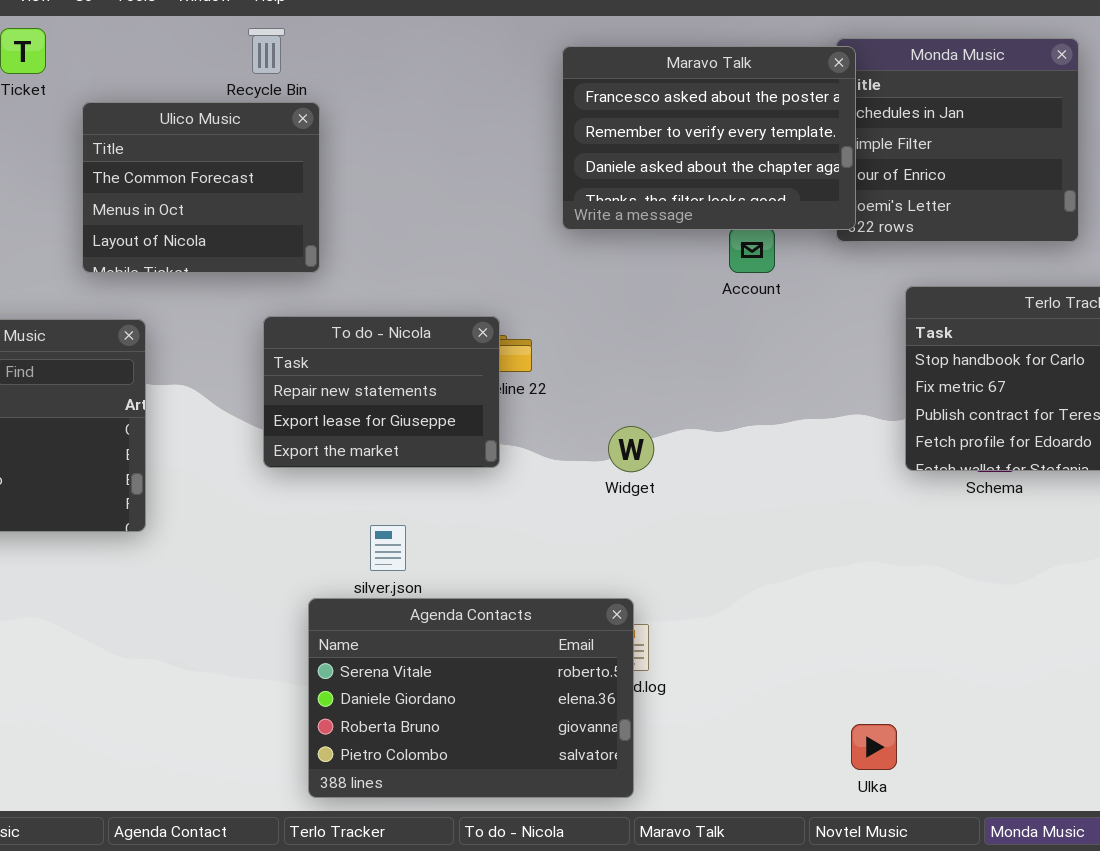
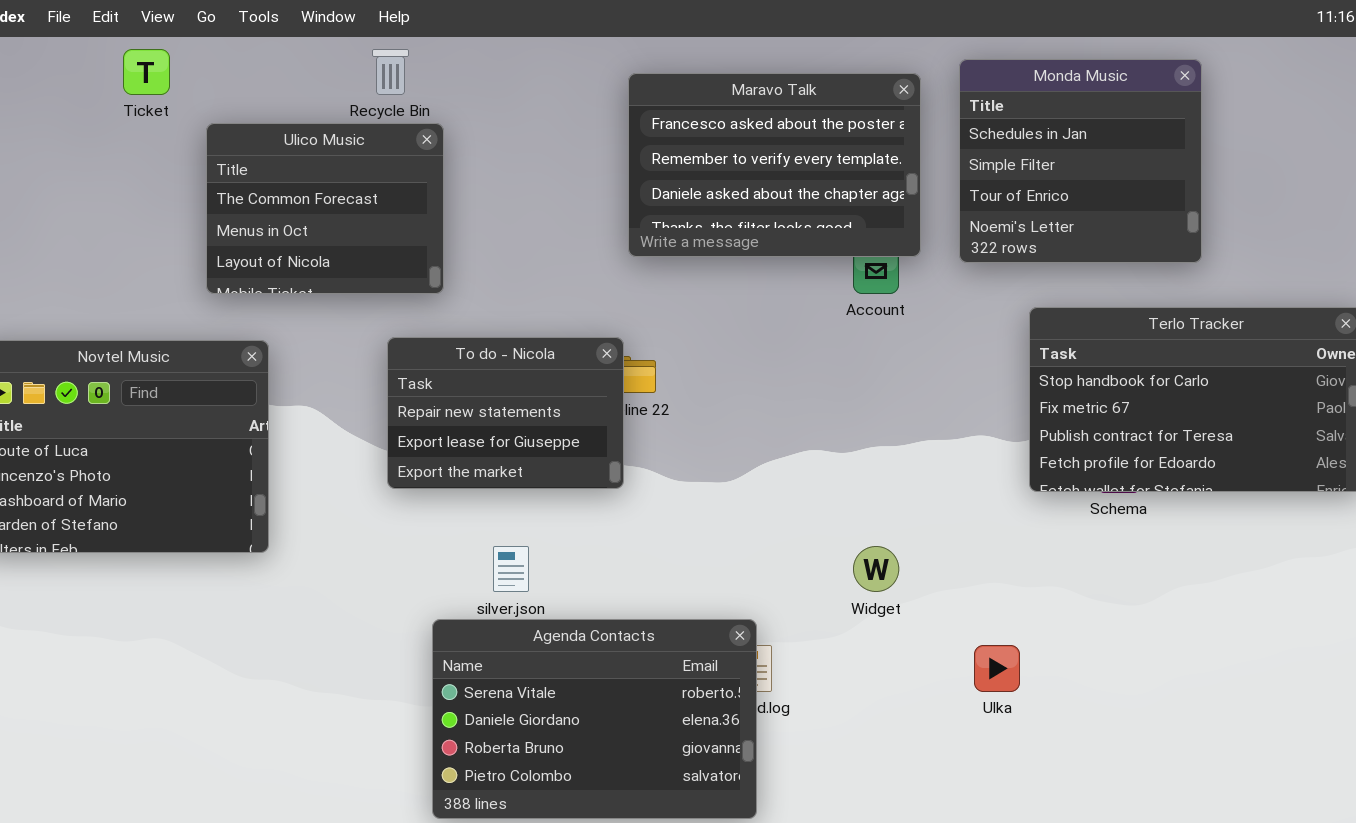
Maravo Talk: [562,46,856,230] -> [628,73,921,257], moved
Widget: [608,426,654,472] -> [853,546,899,592], moved
Ulka: [851,724,897,770] -> [974,645,1020,692], moved

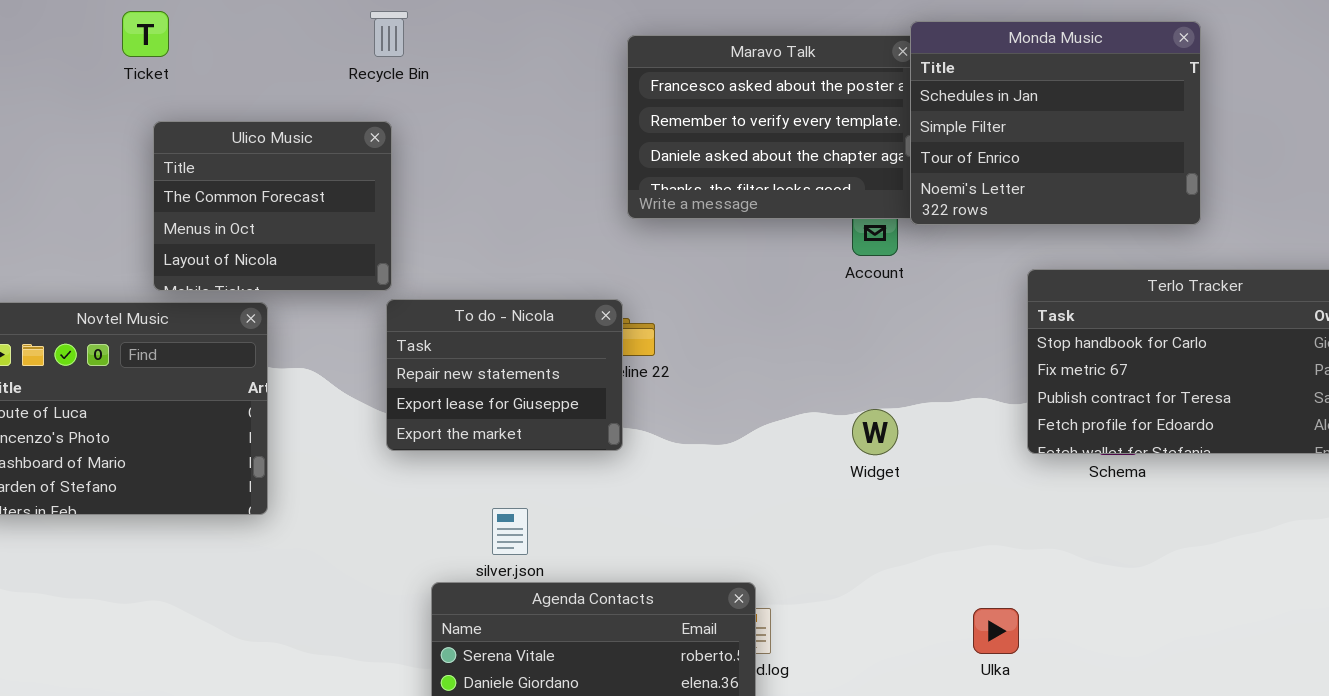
Monda Music: [959,59,1202,263] -> [910,21,1201,225], resized
Ulico Music: [206,123,444,294] -> [153,121,392,291], moved
Widget: [853,546,899,592] -> [852,409,898,455], moved

